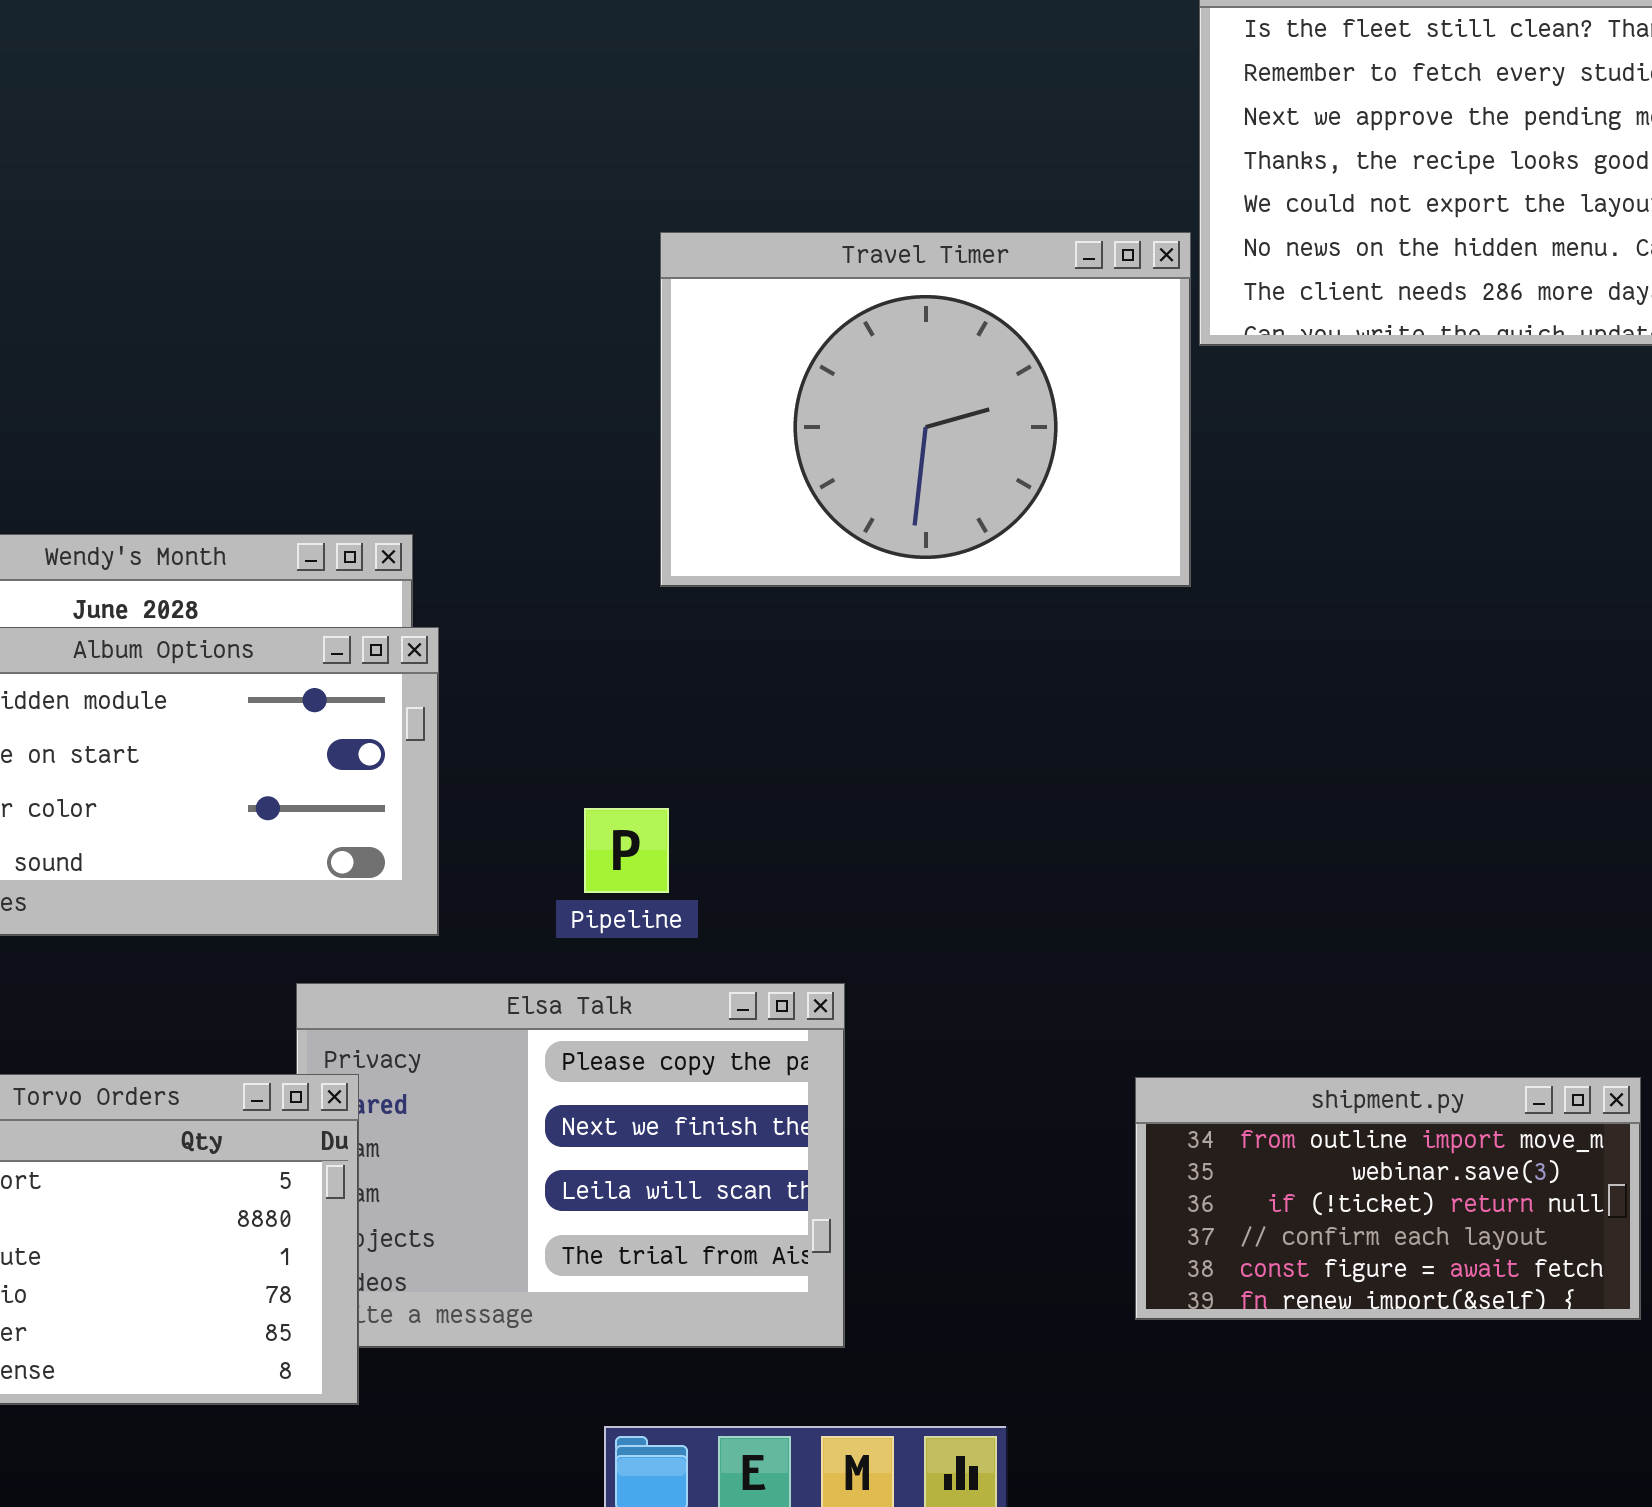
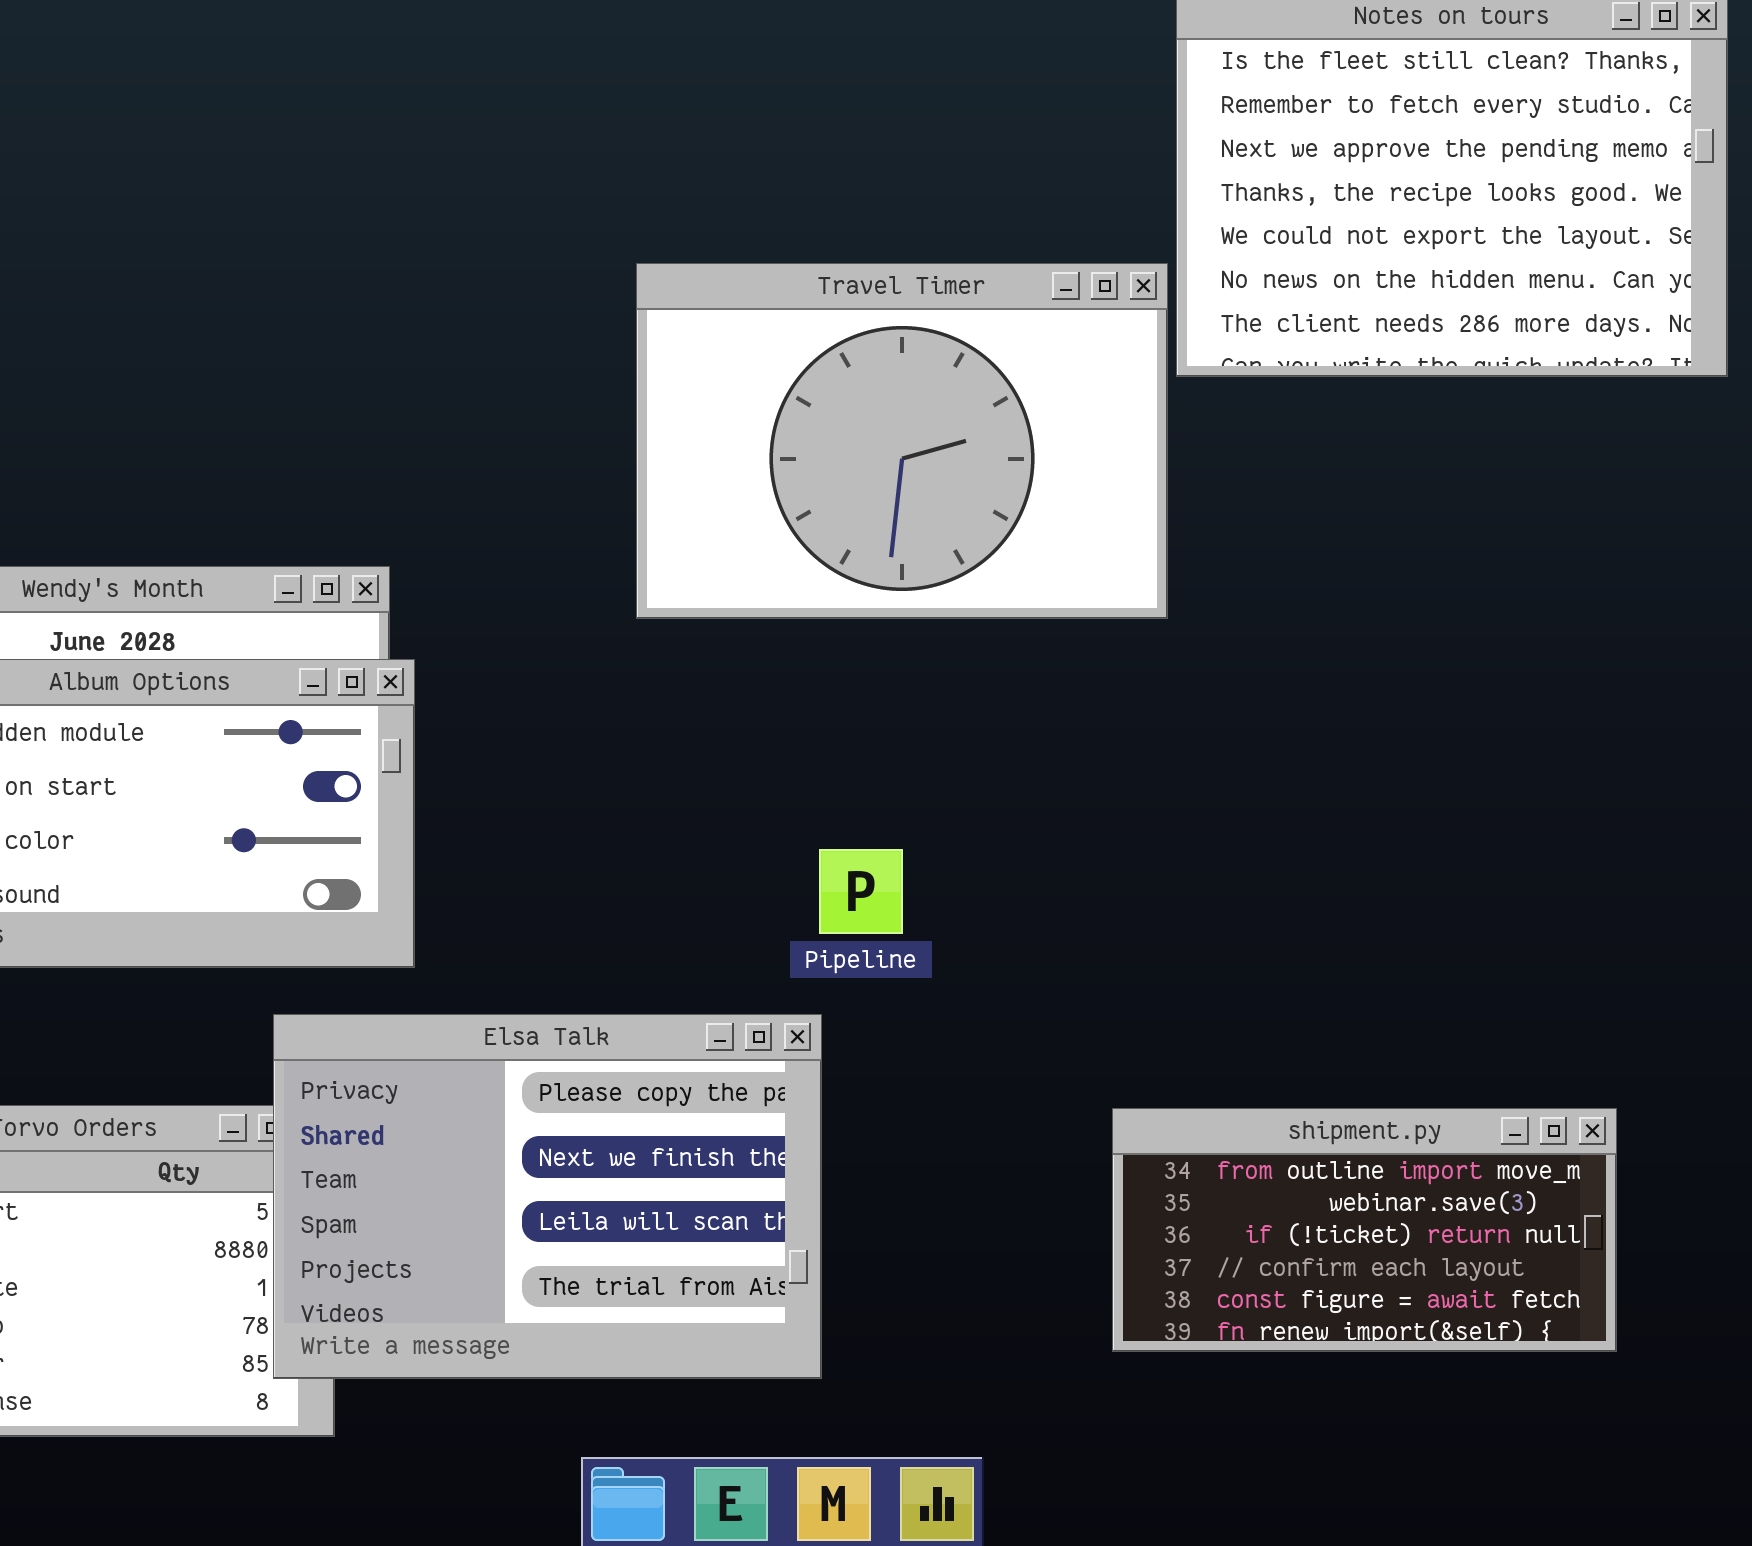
Pipeline: [584,808,669,893] -> [819,849,903,934], moved
Elsa Talk: [296,983,845,1348] -> [273,1014,822,1379], raised

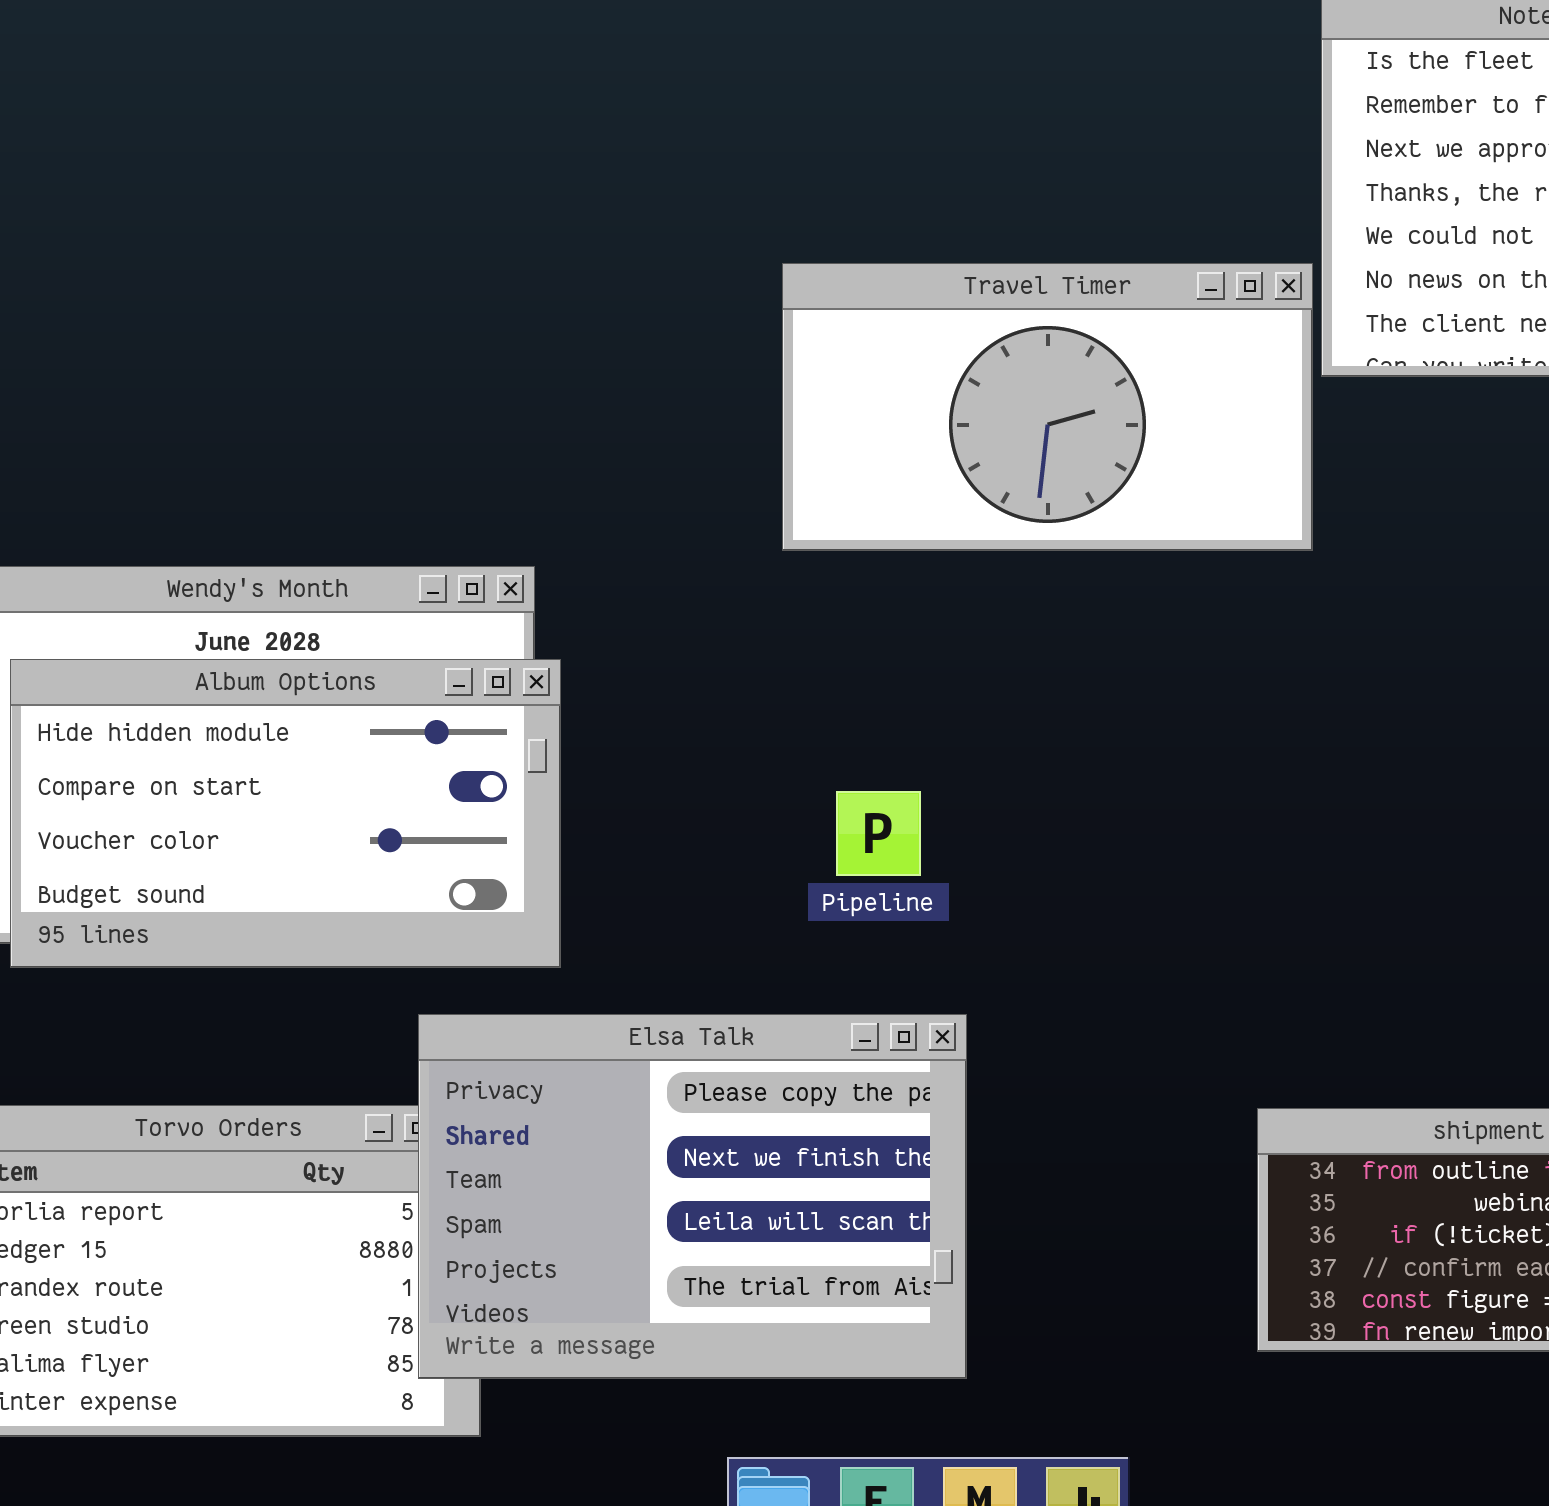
Travel Timer: [636,263,1168,619] -> [782,263,1313,551], resized
Pipeline: [819,849,903,934] -> [836,791,921,876], moved

